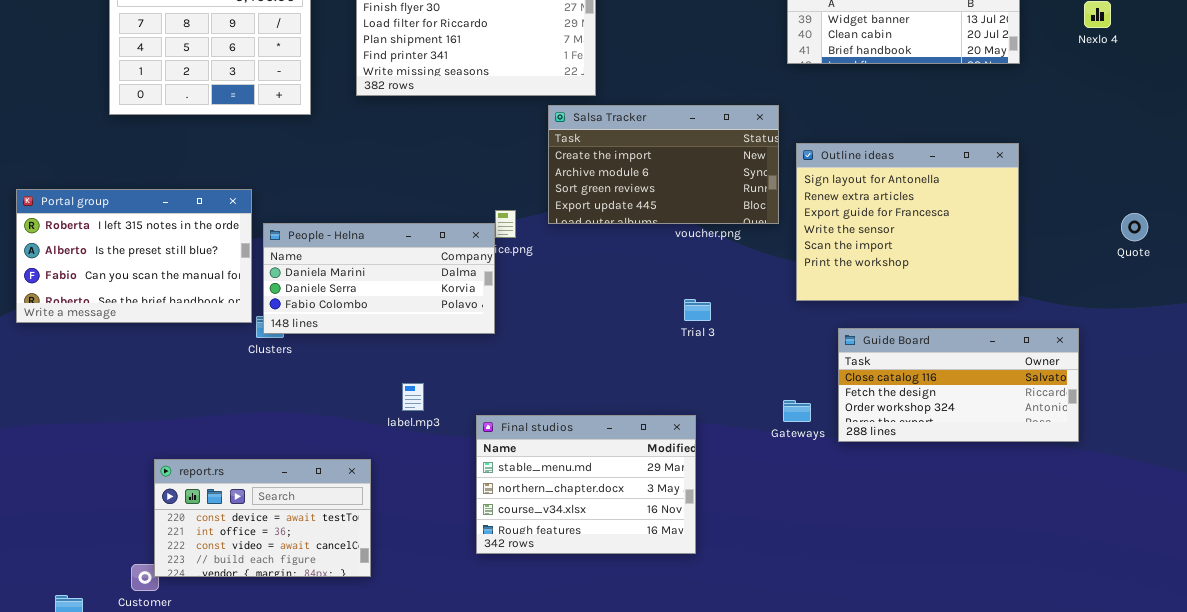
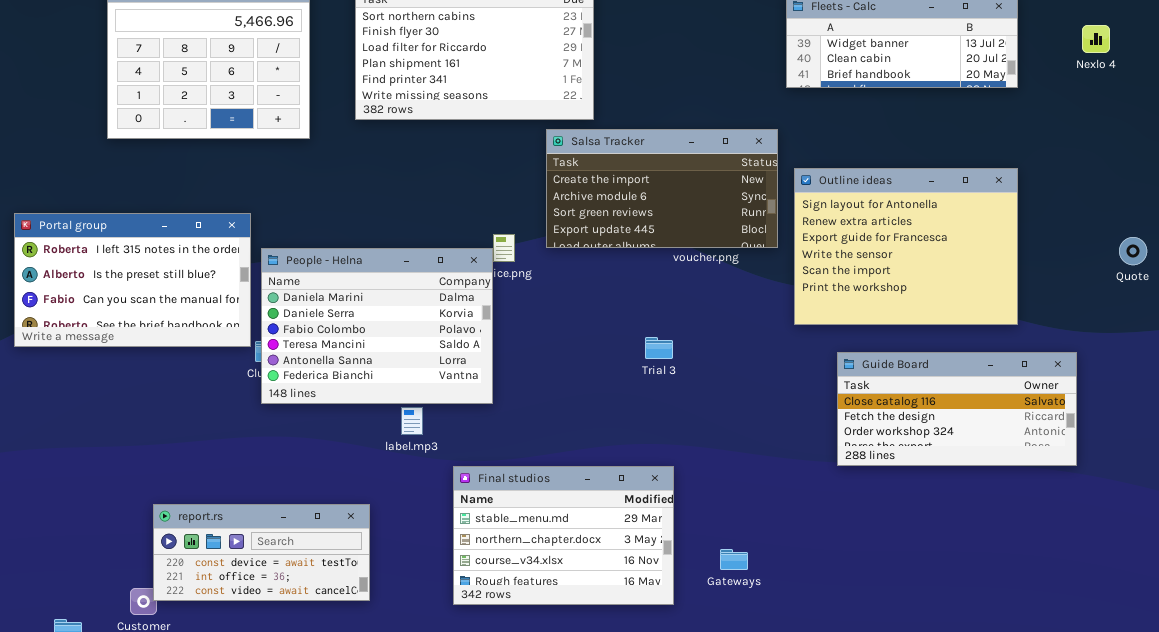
People - Helna: [263,223,495,334] -> [261,248,493,404], resized
Trial 3: [684,299,711,321] -> [645,337,673,359], moved
Gateways: [783,400,811,422] -> [720,549,748,570], moved
Final studios: [476,415,696,554] -> [453,466,674,605], moved
report.rs: [154,459,371,577] -> [153,504,370,601], resized

